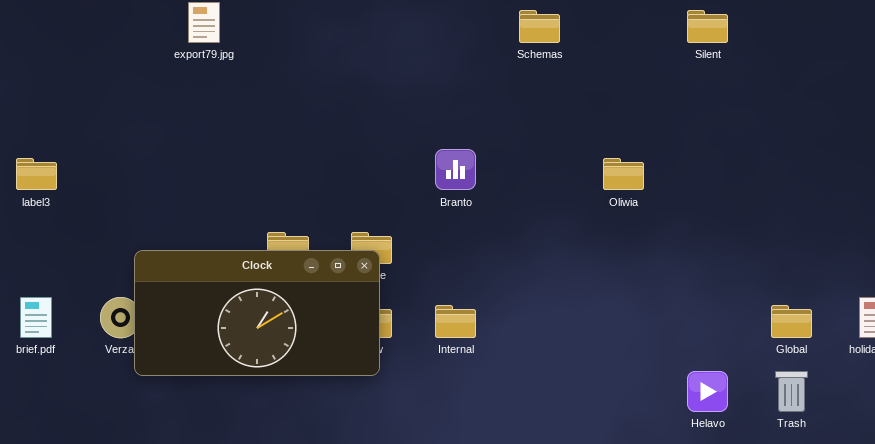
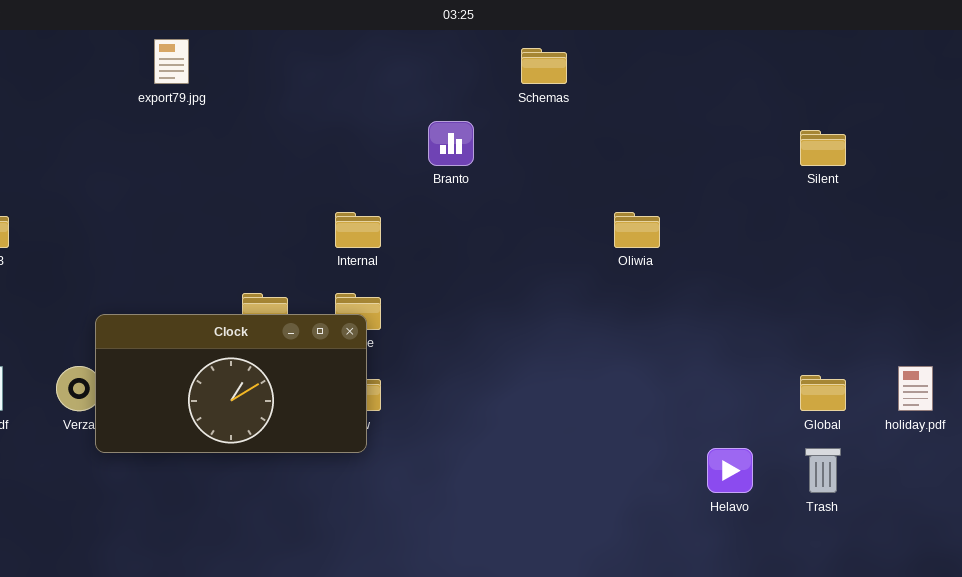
Silent: [687,10,728,43] -> [800,130,846,166], moved
Branto: [435,149,476,190] -> [428,121,474,166], moved
Internal: [435,305,476,338] -> [335,212,381,248], moved

